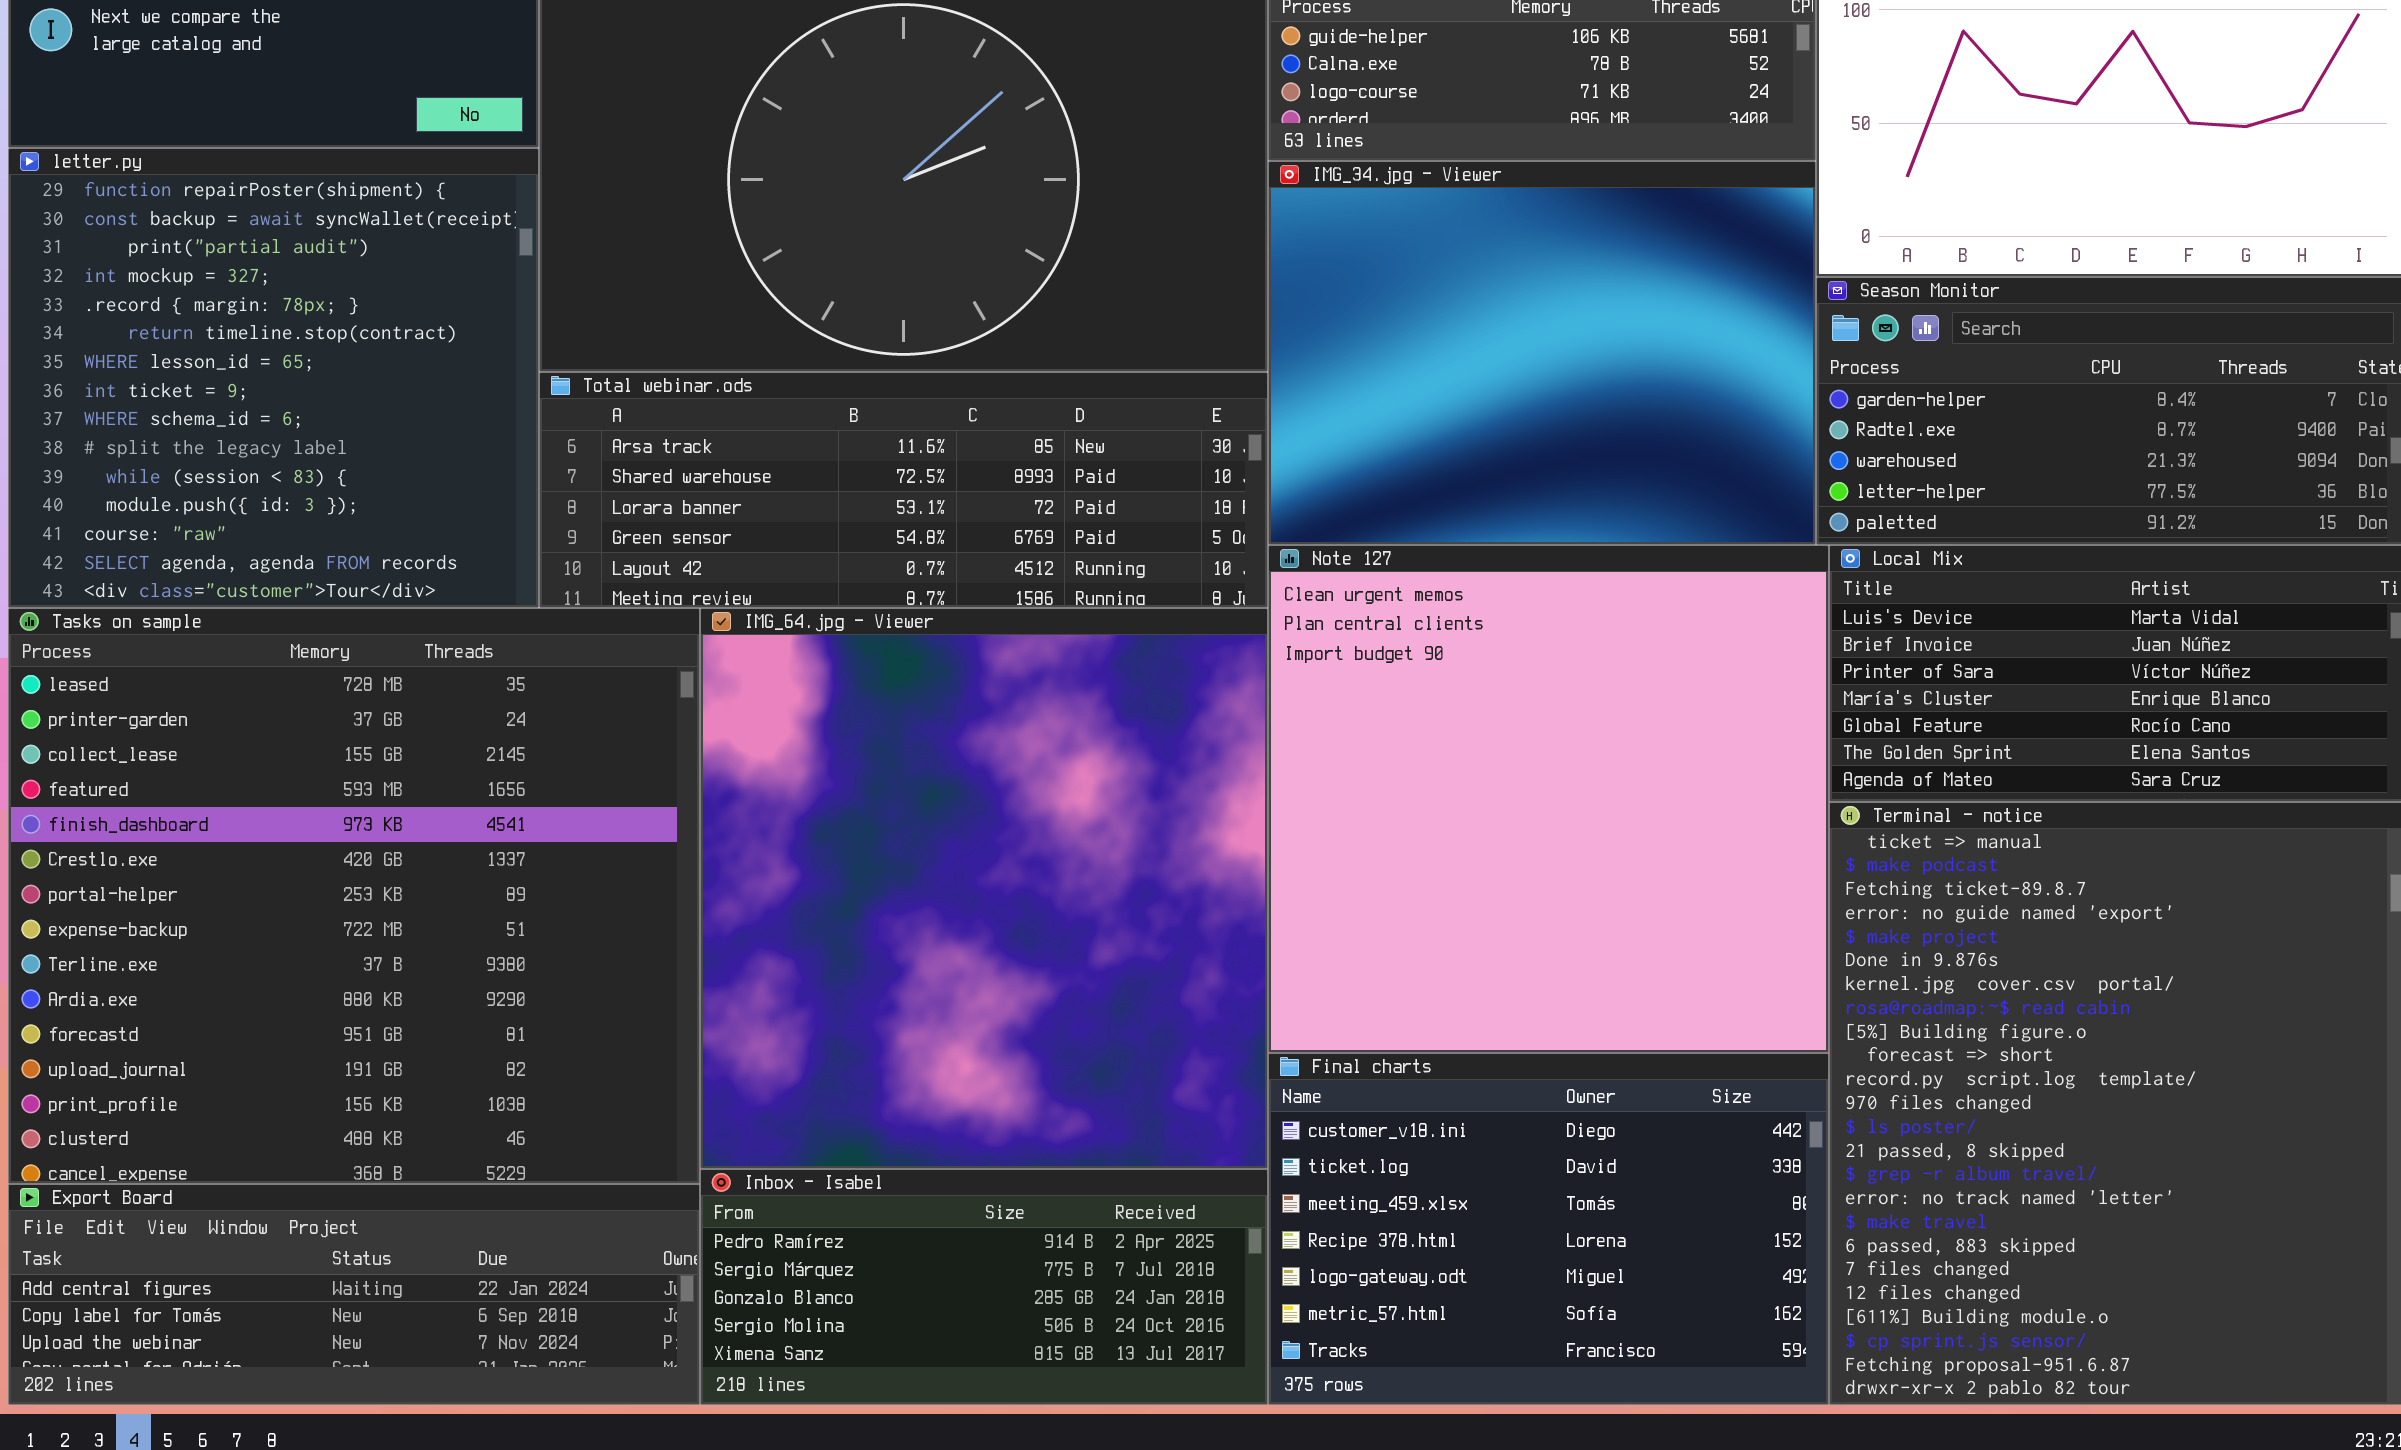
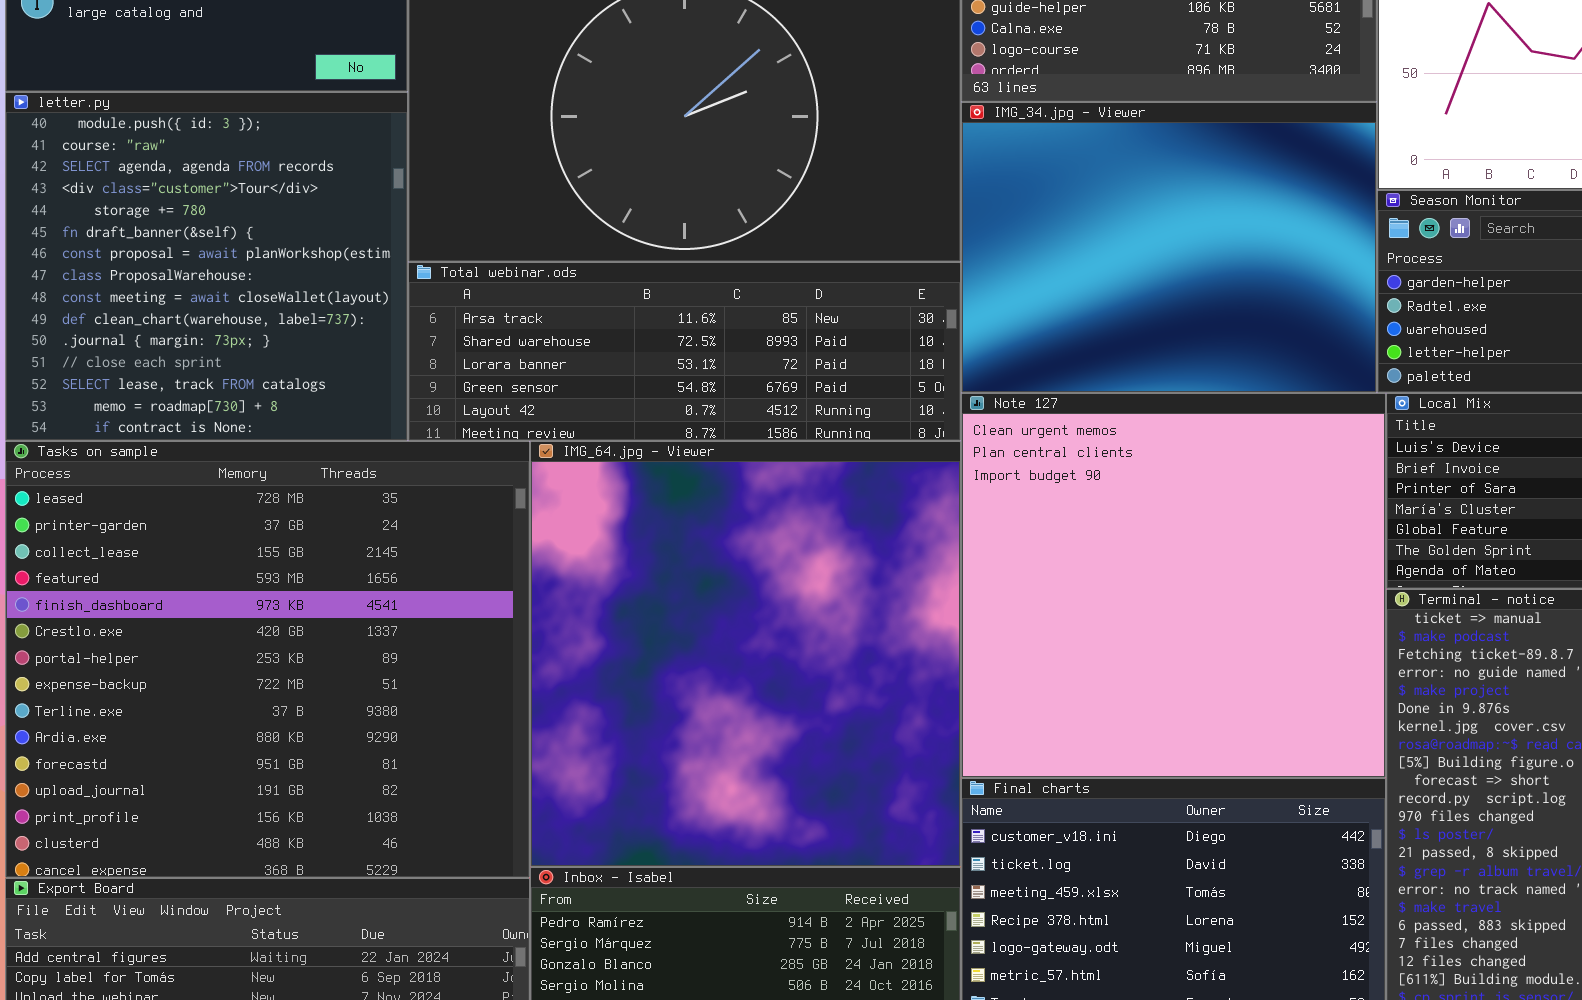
letter.py: [8,148,539,608] -> [5,92,408,441], scrolled down 11 rows

